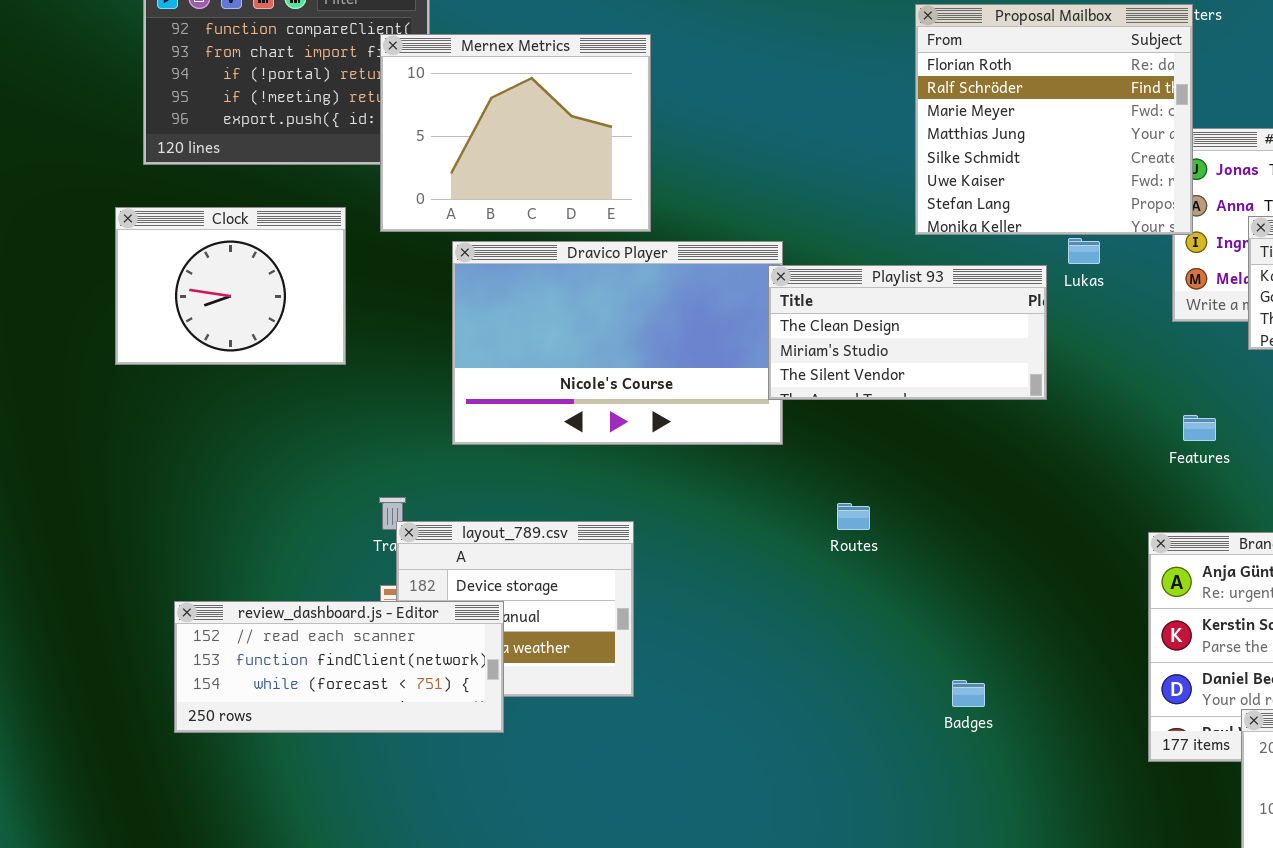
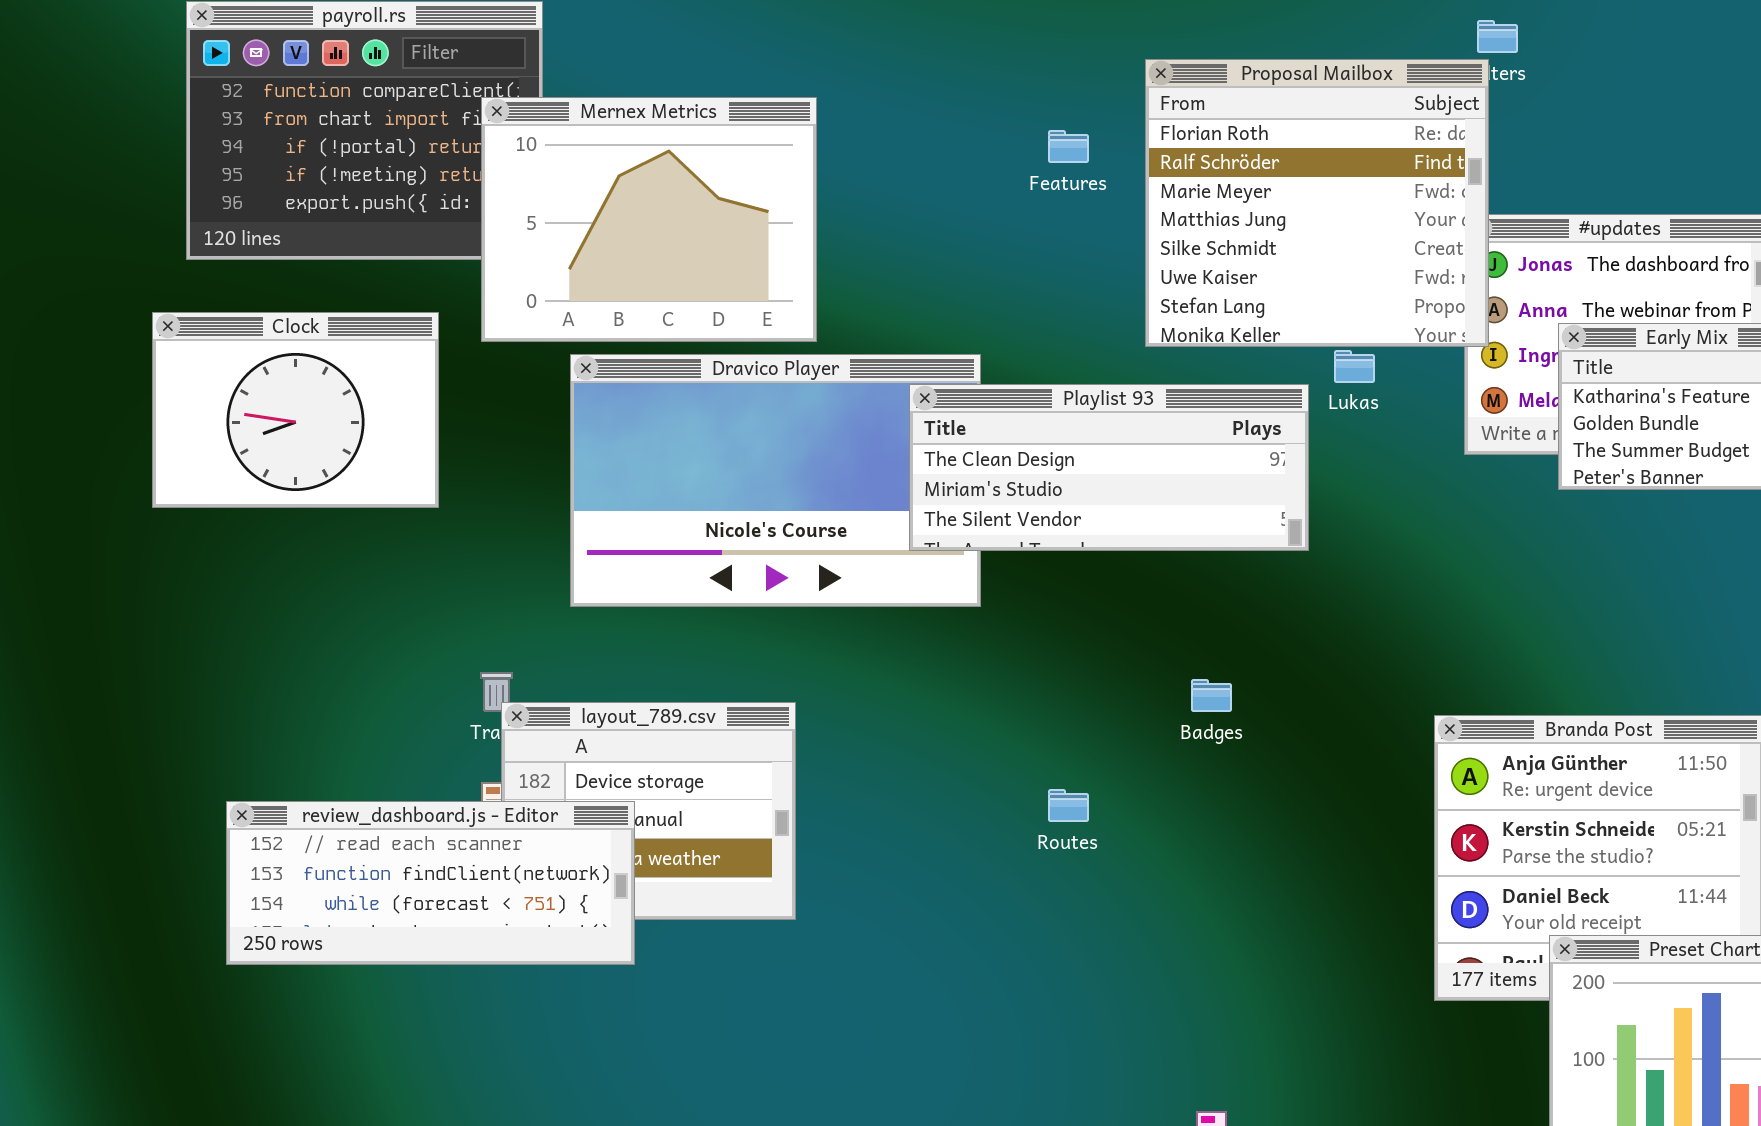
Playlist 93: [768,265,1047,400] -> [909,384,1309,551], resized
Features: [1183,415,1216,441] -> [1048,130,1089,163], moved
Routes: [837,503,870,530] -> [1048,789,1089,822], moved
Badges: [952,680,985,707] -> [1191,679,1232,712], moved

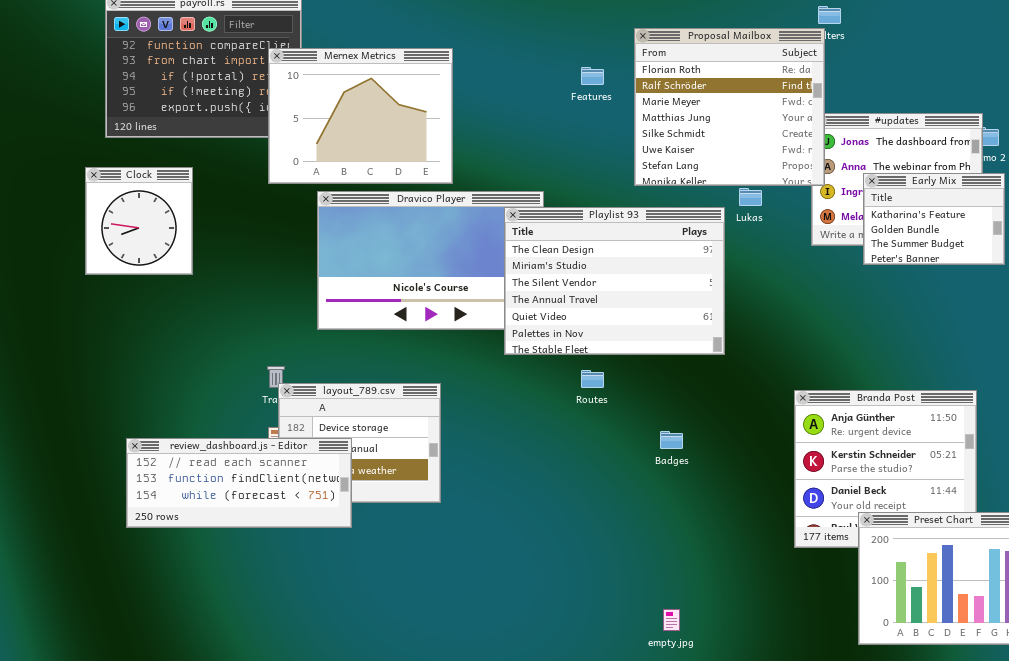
Clock: [152,312,439,508] -> [85,167,193,275], resized
Playlist 93: [909,384,1309,551] -> [504,207,725,355], resized
Badges: [1191,679,1232,712] -> [660,431,683,449], moved
Routes: [1048,789,1089,822] -> [581,370,604,388], moved

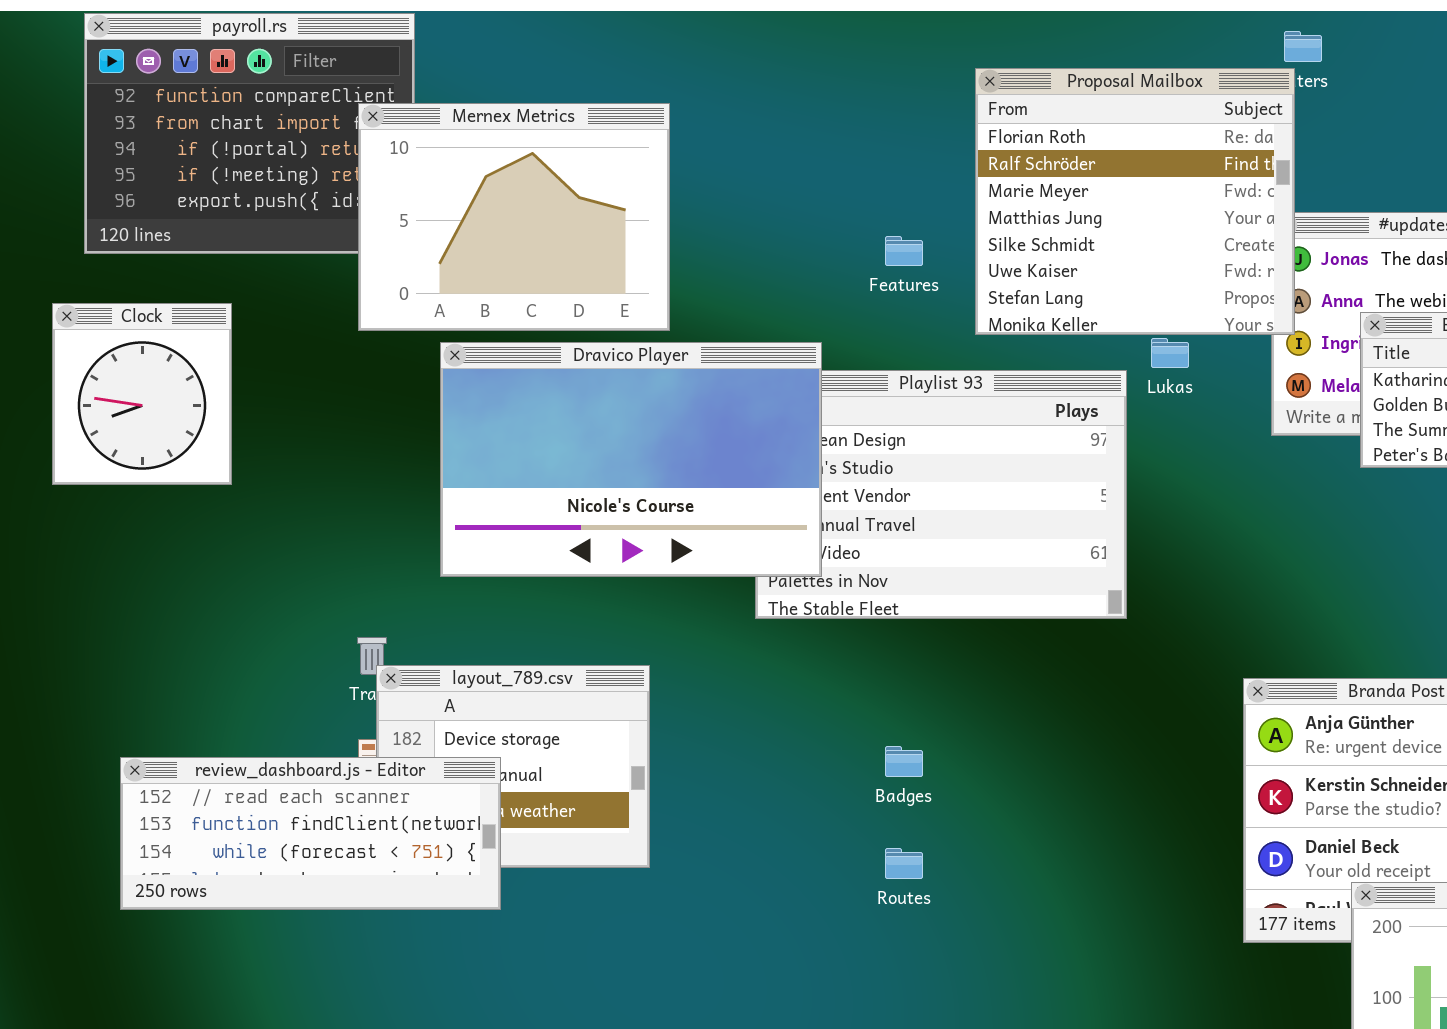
Features: [581,67,604,85] -> [885,236,923,266], moved
Dravico Player: [317,191,544,330] -> [440,342,822,577], raised
Routes: [581,370,604,388] -> [885,848,923,879], moved
Badges: [660,431,683,449] -> [885,746,923,777], moved

